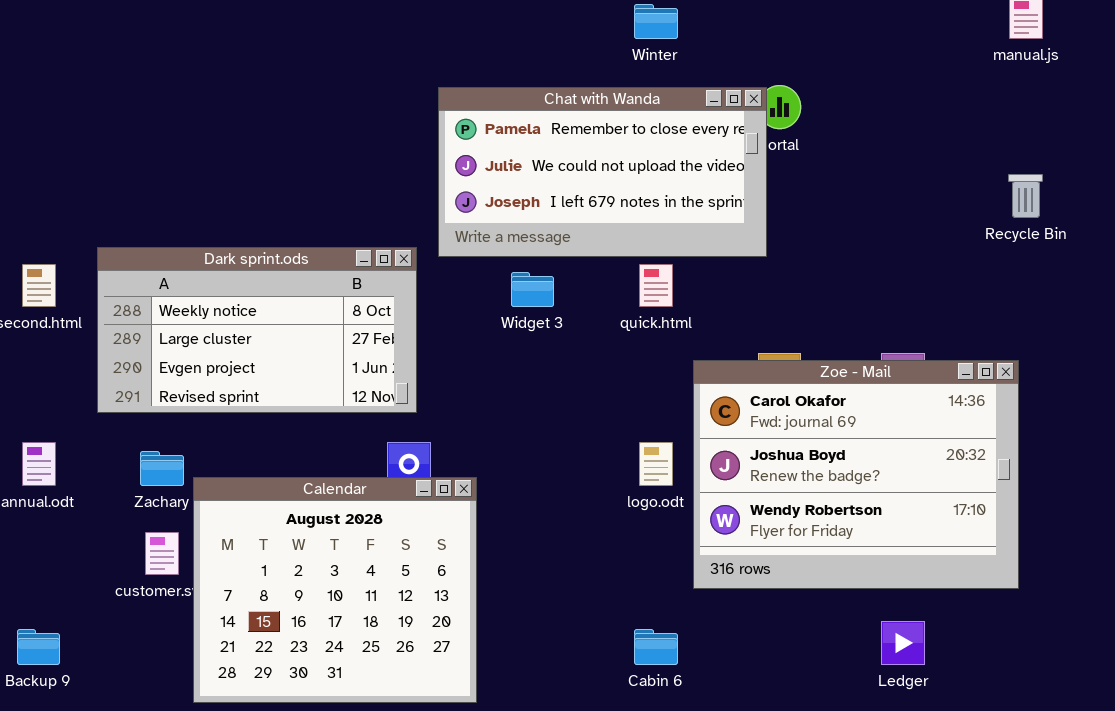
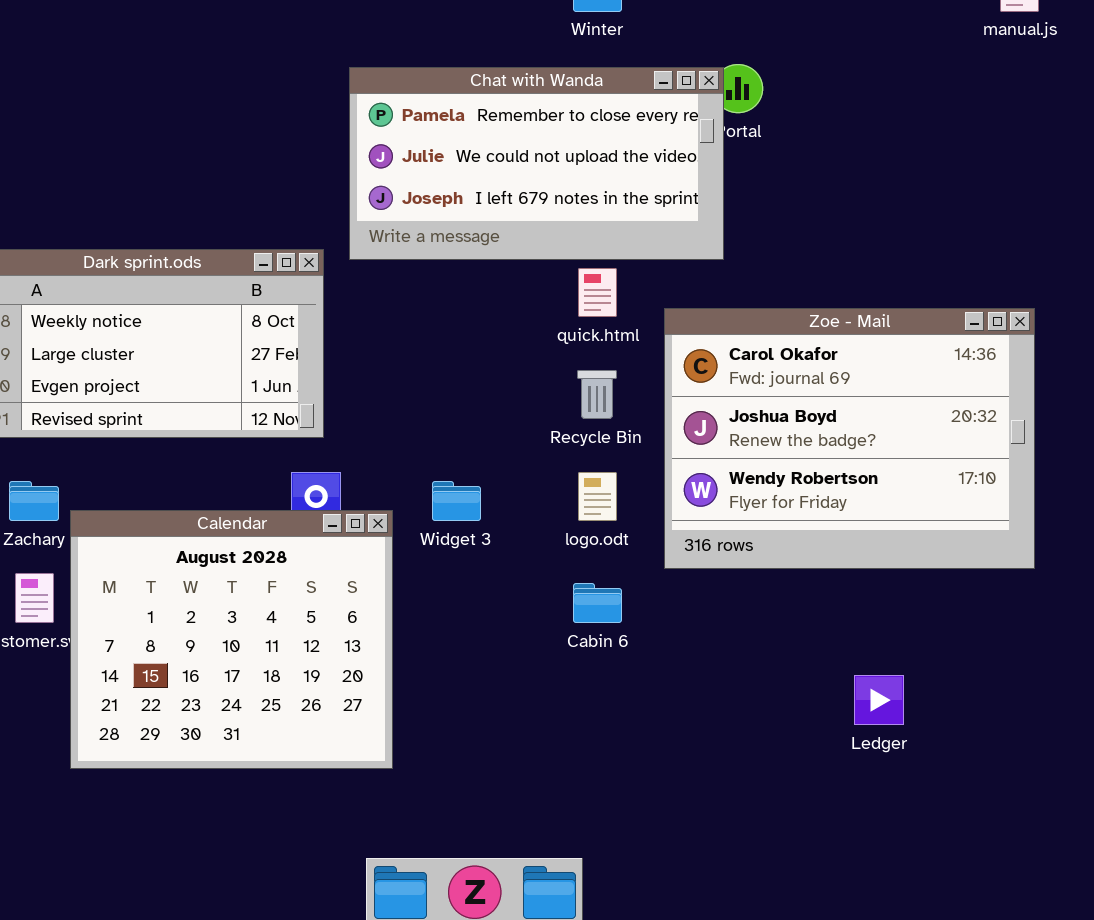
Recycle Bin: [1008,174,1043,218] -> [577,370,617,419], moved
Widget 3: [511,272,554,307] -> [432,481,481,521], moved
Zoe - Mail: [693,360,1019,589] -> [664,308,1035,569], moved
Cabin 6: [634,629,678,665] -> [573,583,622,623], moved

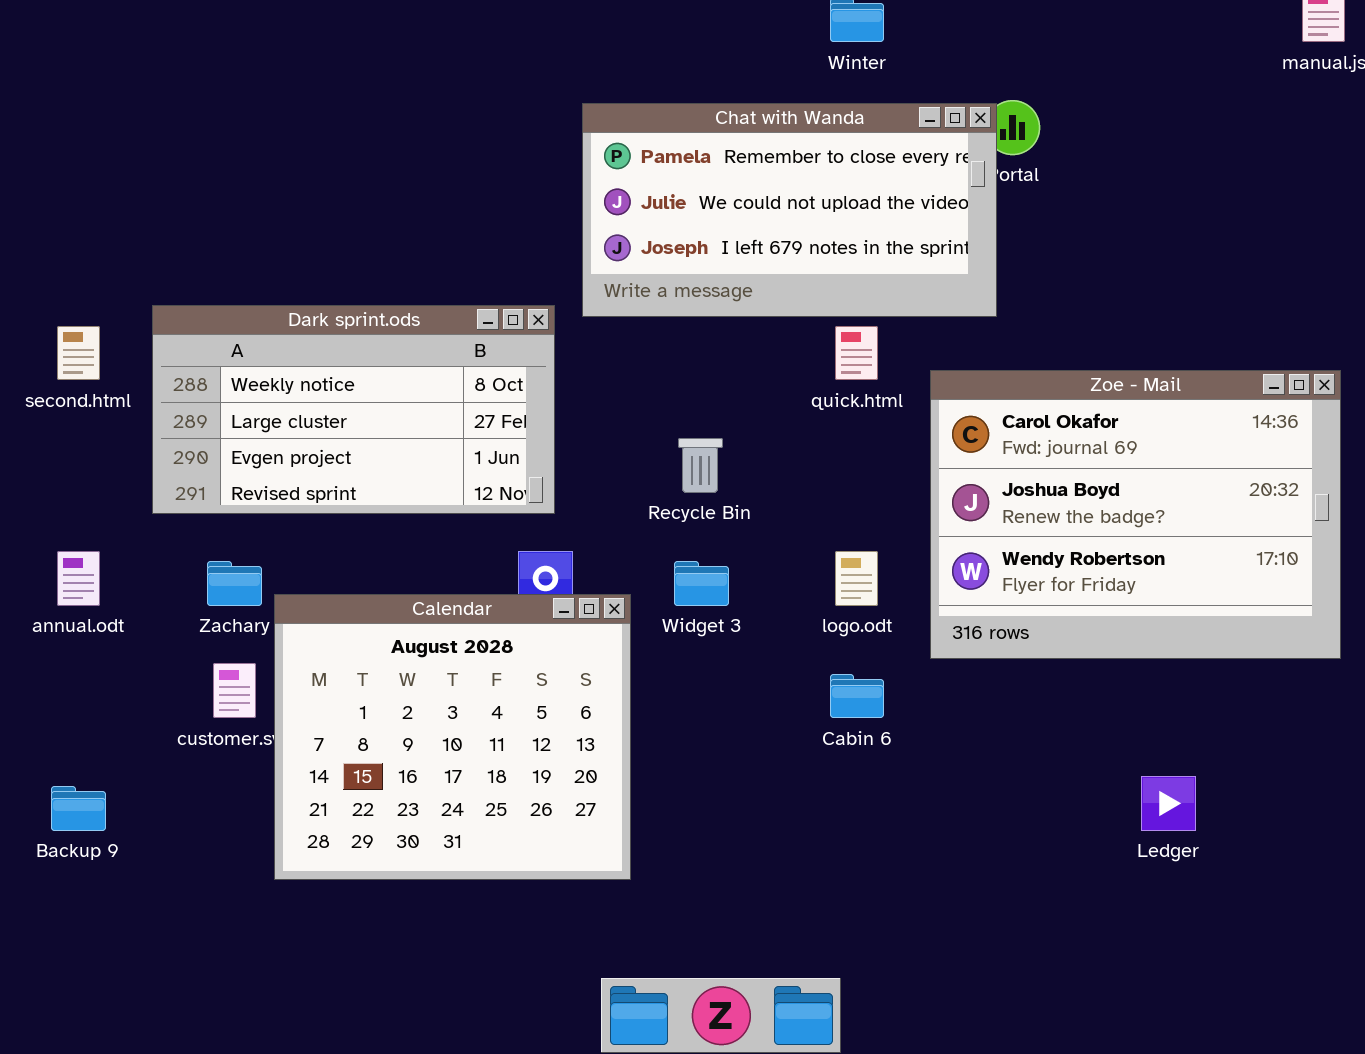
Recycle Bin: [577,370,617,419] -> [678,438,723,493], moved

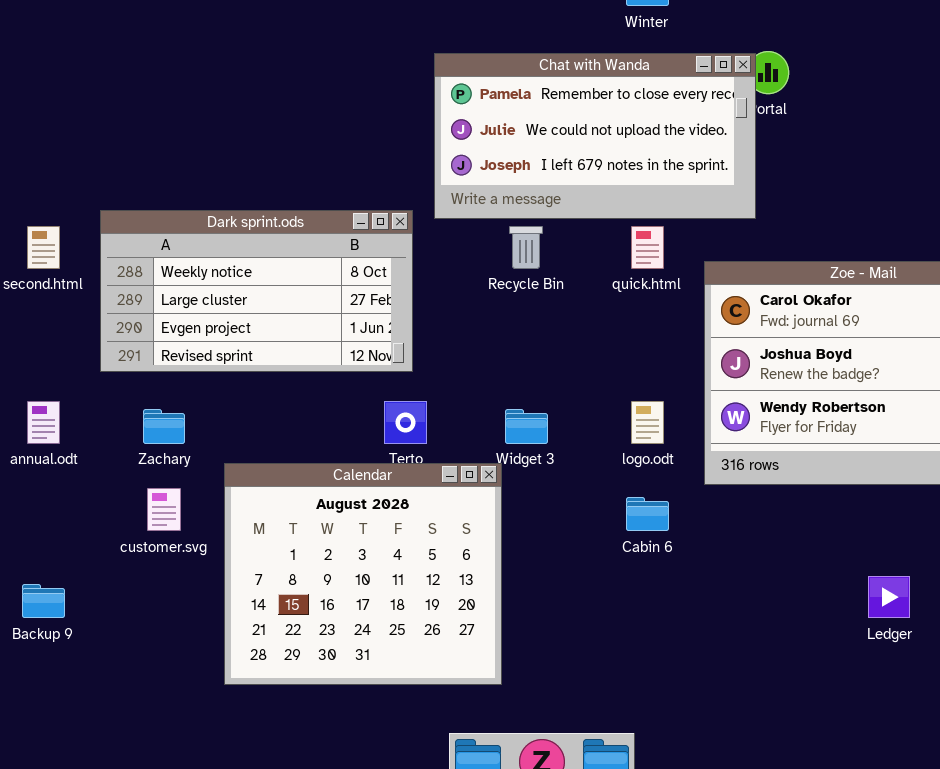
Recycle Bin: [678,438,723,493] -> [509,226,543,269], moved
Calendar: [274,594,631,880] -> [224,463,502,685], moved

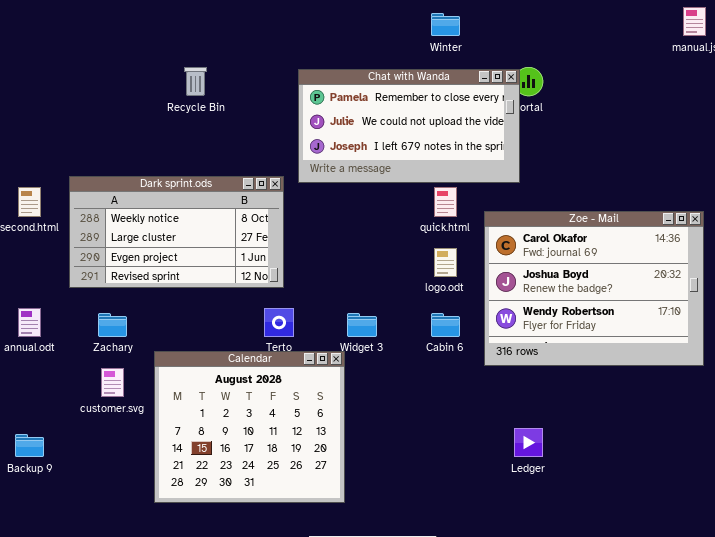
Recycle Bin: [509,226,543,269] -> [184,67,207,96], moved
logo.odt: [631,401,664,444] -> [434,248,457,277], moved
Cabin 6: [626,497,669,531] -> [431,313,460,337], moved
Ledger: [868,576,910,618] -> [514,428,543,457], moved

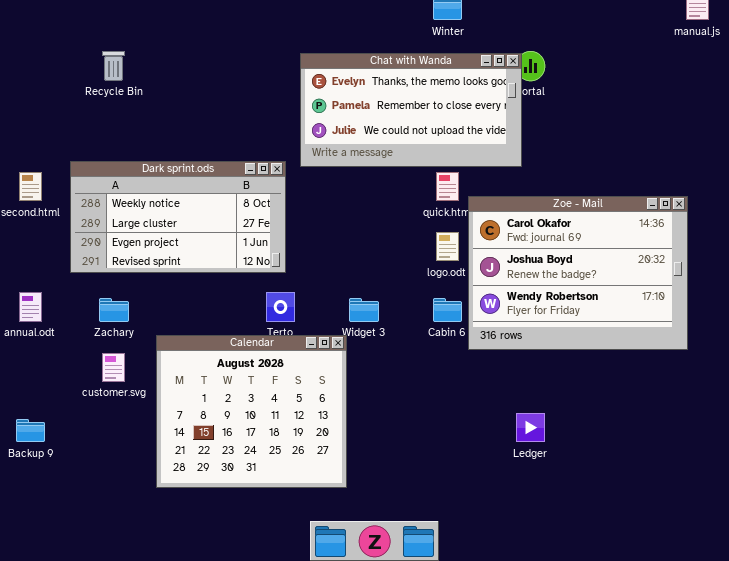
Recycle Bin: [184,67,207,96] -> [102,51,125,81], moved
Chat with Wanda: [298,69,520,183] -> [300,53,522,167], scrolled up 1 row
Zoe - Mail: [484,211,704,366] -> [468,196,688,350], moved

